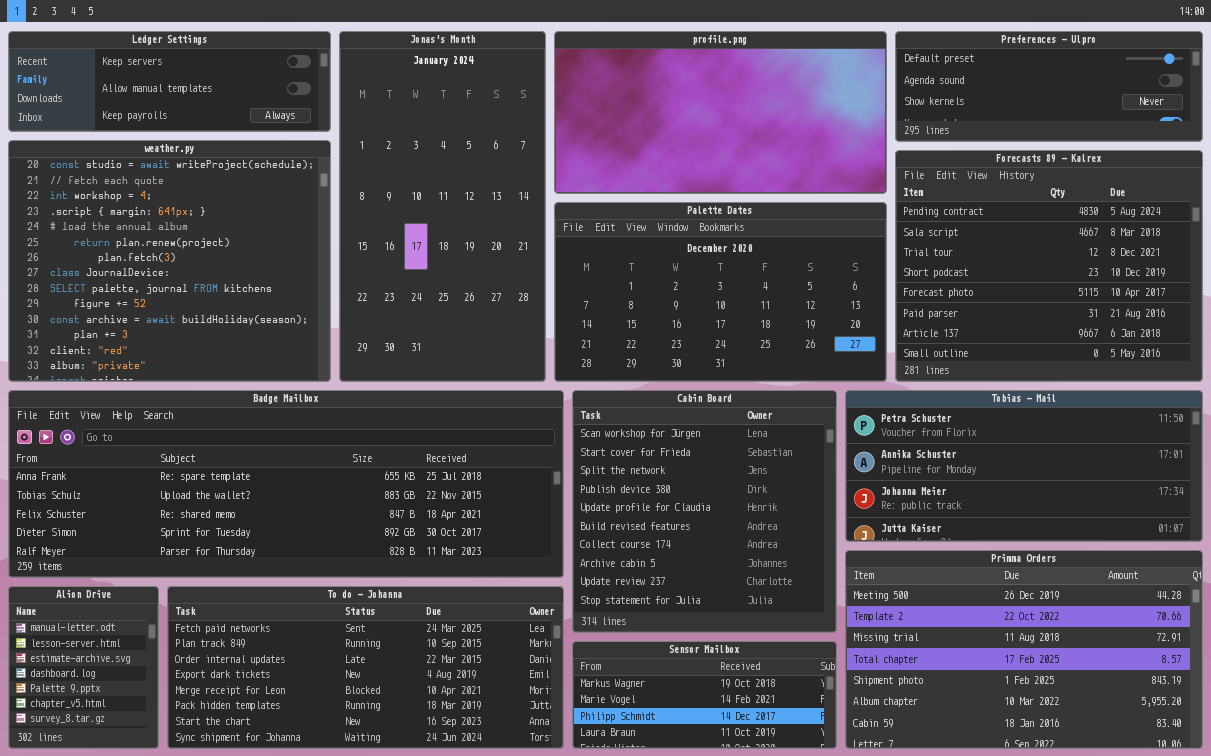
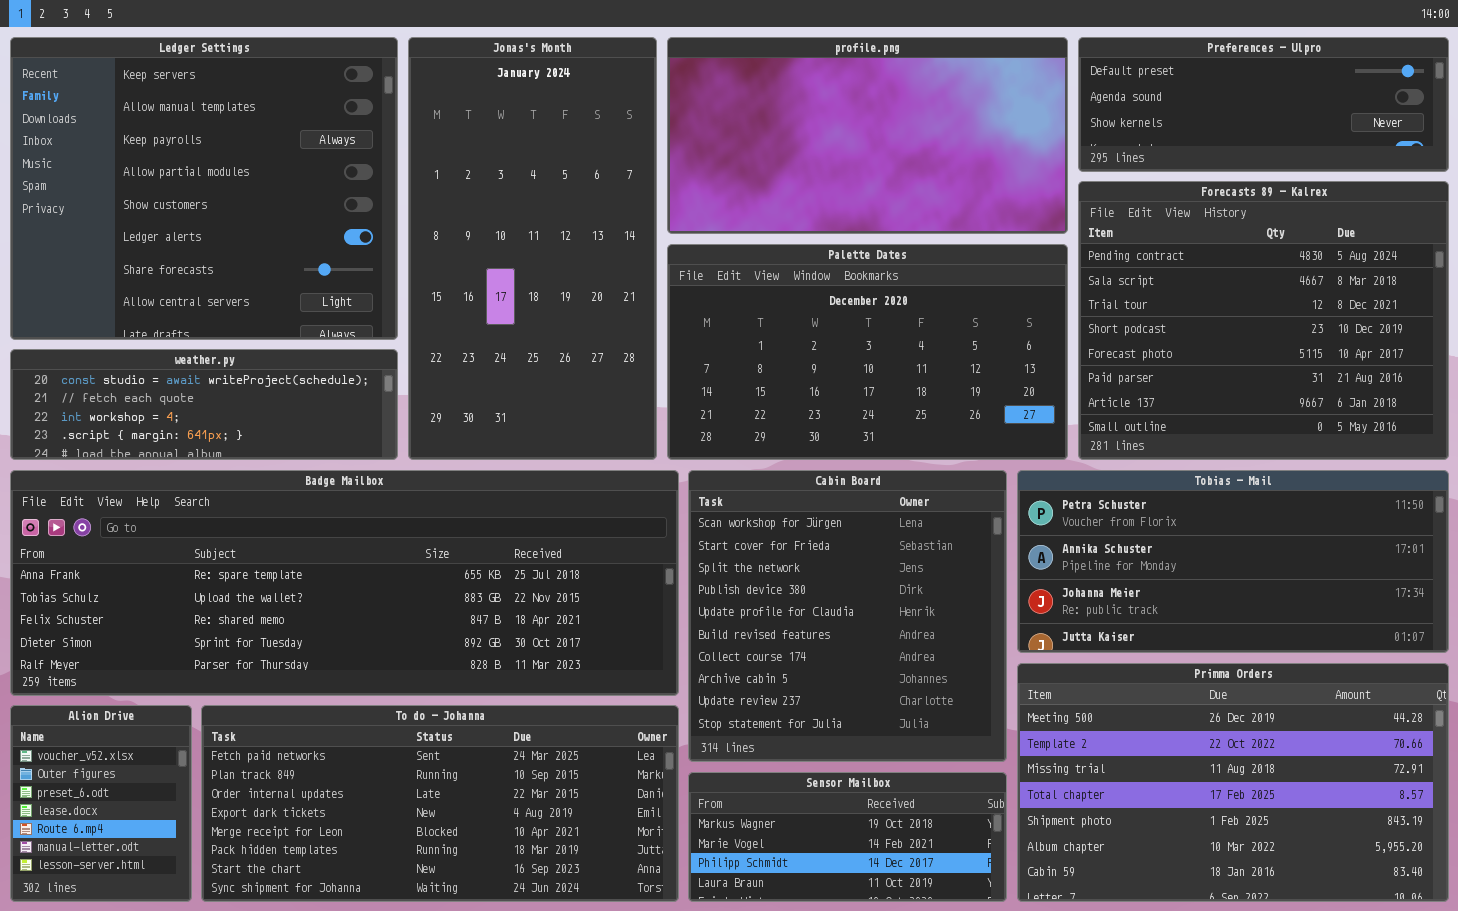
Ledger Settings: [8,31,331,132] -> [10,37,398,340], resized
weather.py: [8,140,331,382] -> [10,349,398,460], resized
Alion Drive: [8,586,159,749] -> [10,705,192,902], scrolled up 5 rows

